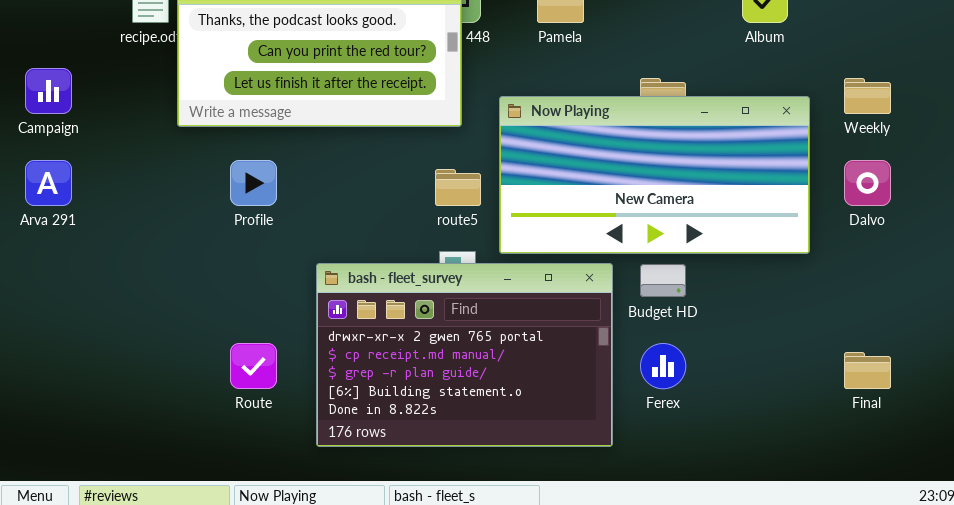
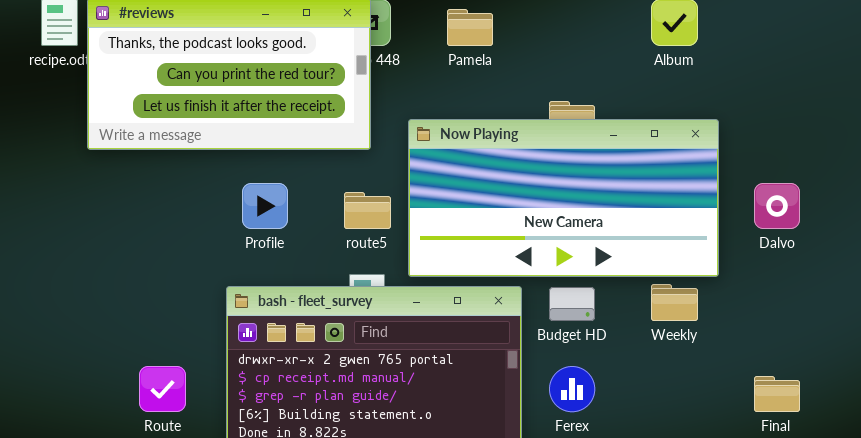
Weekly: [844,78,891,114] -> [651,284,698,321], moved
Profile: [230,160,277,206] -> [242,183,288,229], moved

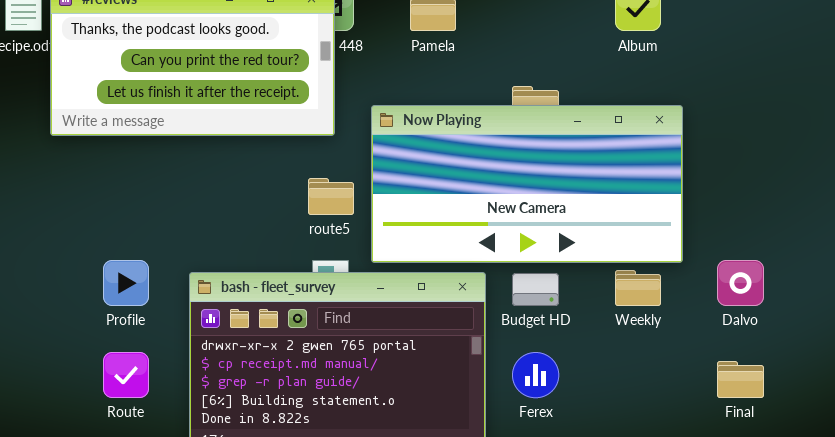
Profile: [242,183,288,229] -> [103,260,149,306], moved
Dalvo: [754,183,800,229] -> [717,260,764,306], moved

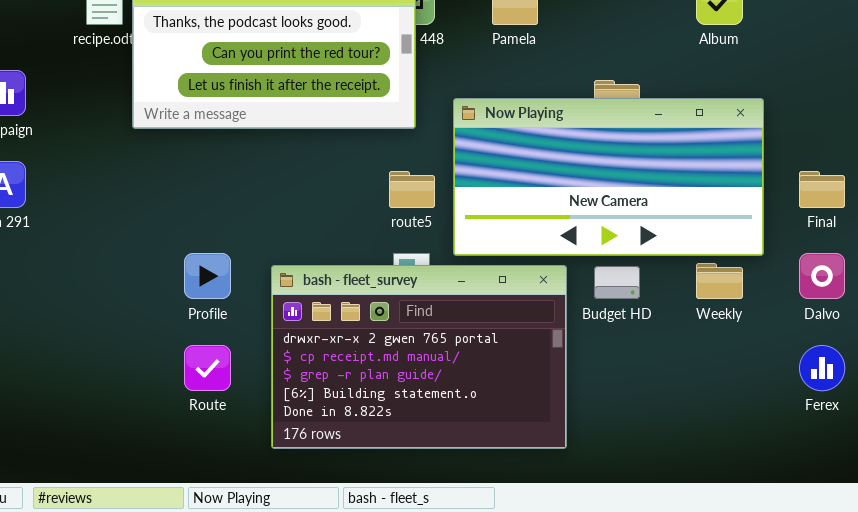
Ferex: [512,352,559,398] -> [799,345,845,391], moved
Final: [717,361,764,398] -> [799,171,845,208], moved

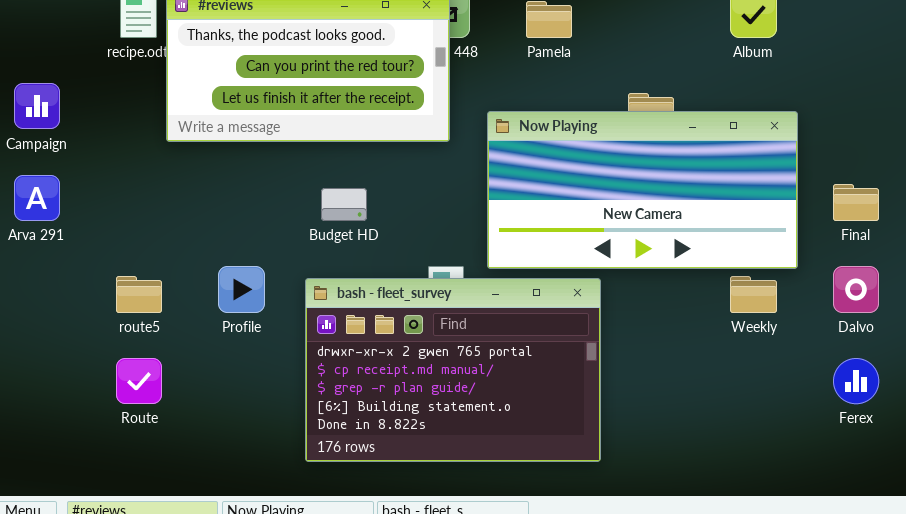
route5: [389,171,435,208] -> [116,276,162,313], moved
Budget HD: [594,266,640,299] -> [321,188,367,221], moved
Route: [184,345,231,391] -> [116,358,162,404], moved

